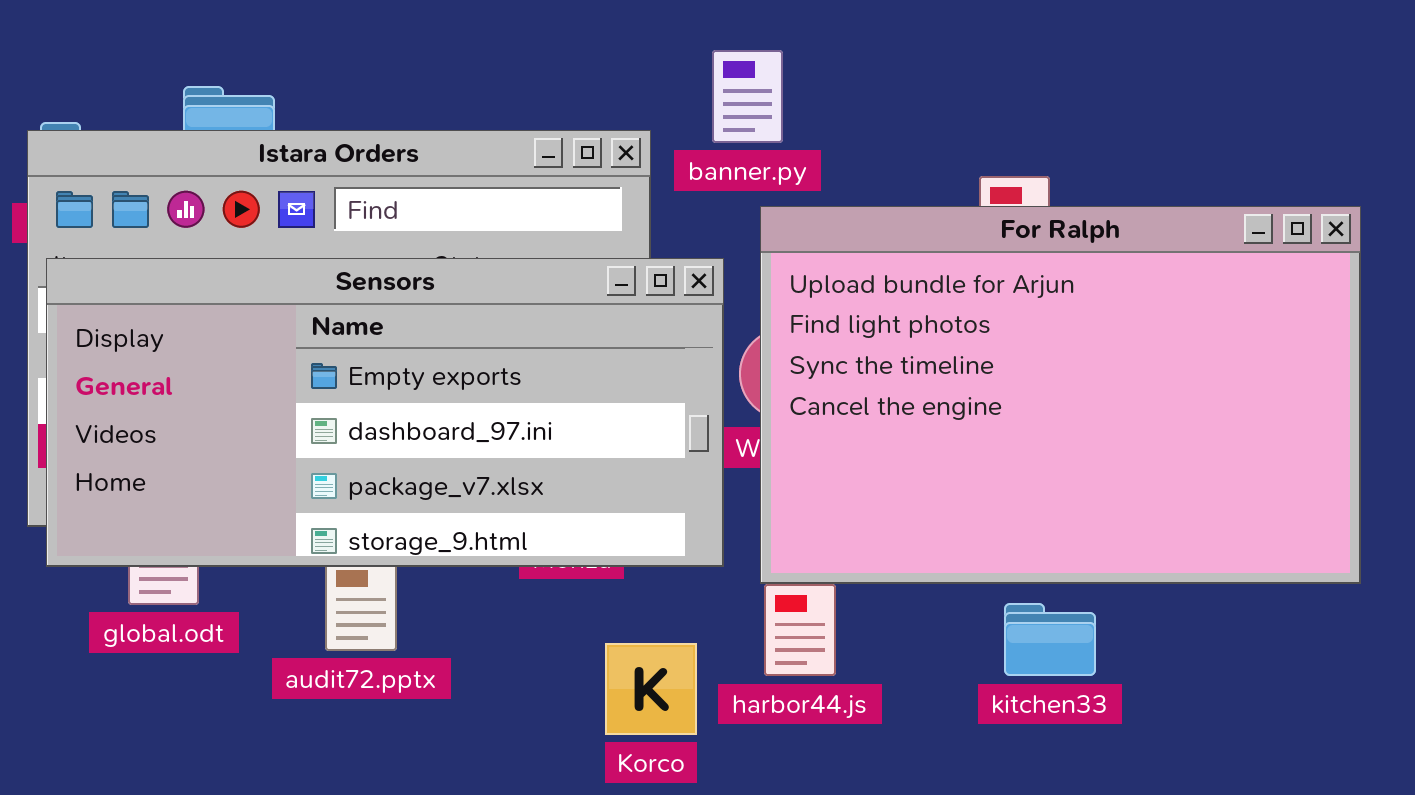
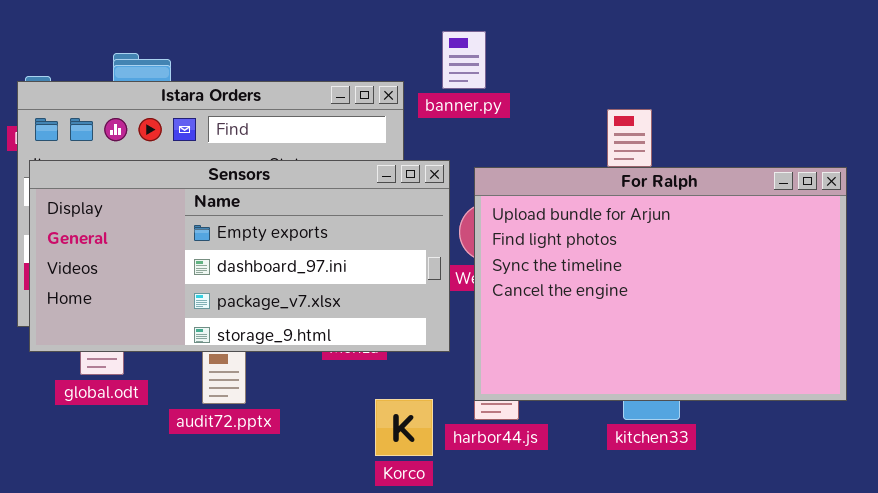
For Ralph: [760,206,1361,584] -> [474,167,847,401], moved

